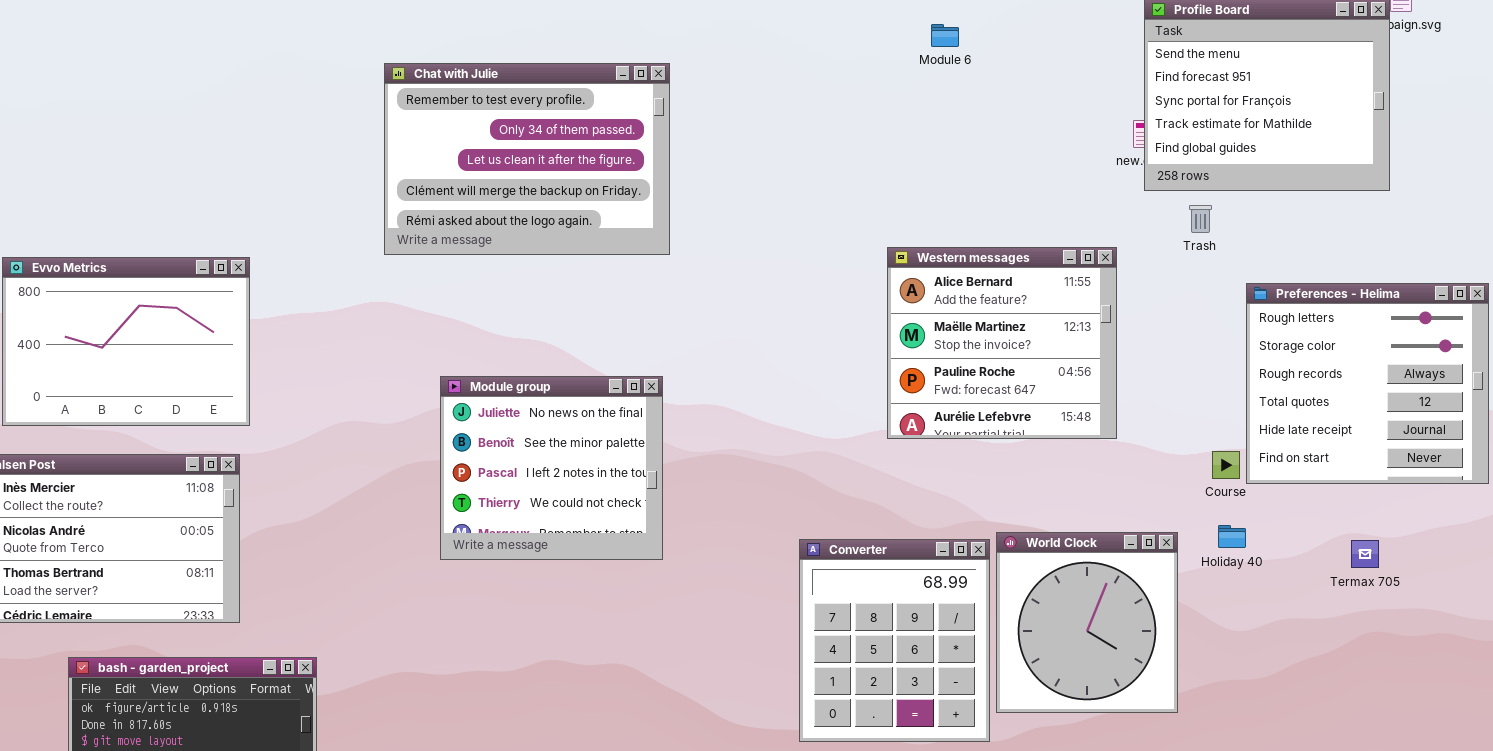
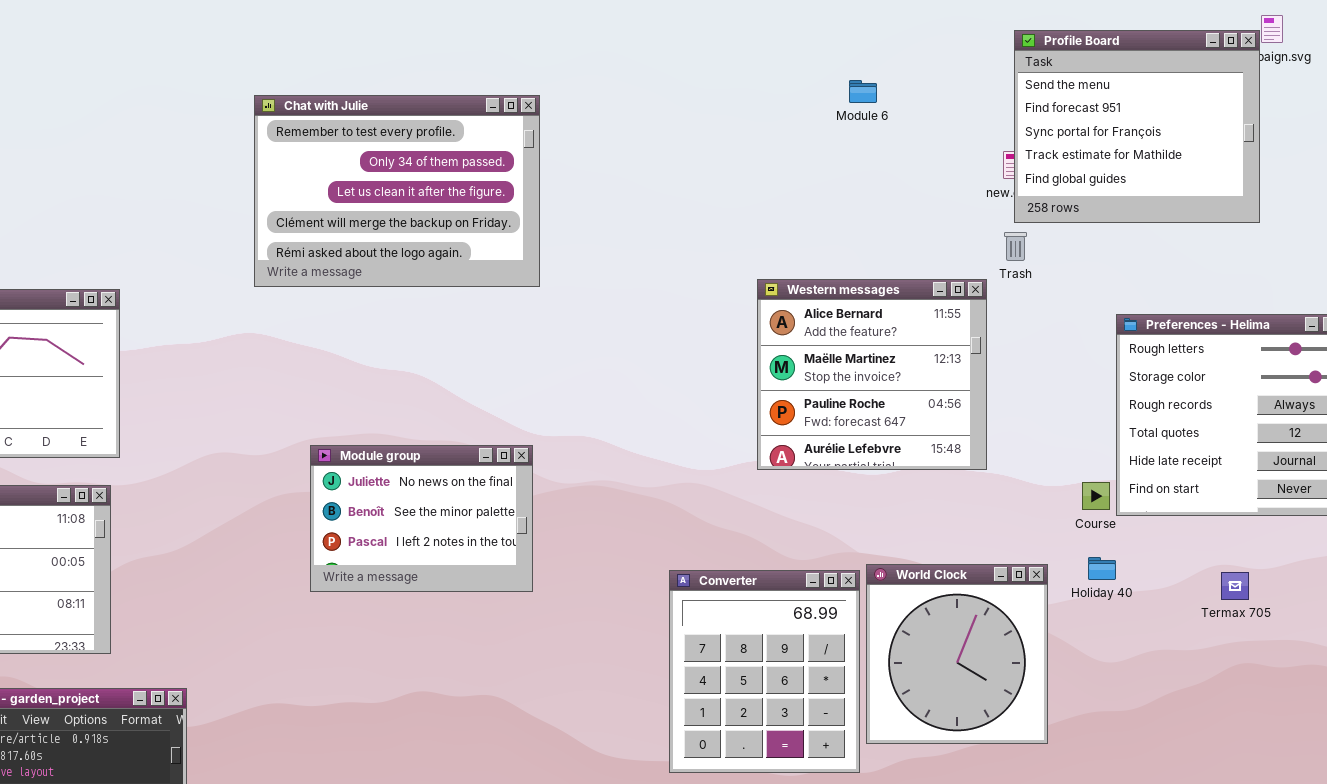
Module 6: [931,24,959,47] -> [849,80,877,103], moved
Trash: [1189,205,1212,233] -> [1004,232,1027,261], moved
Module group: [440,376,663,560] -> [310,445,533,592], resized

